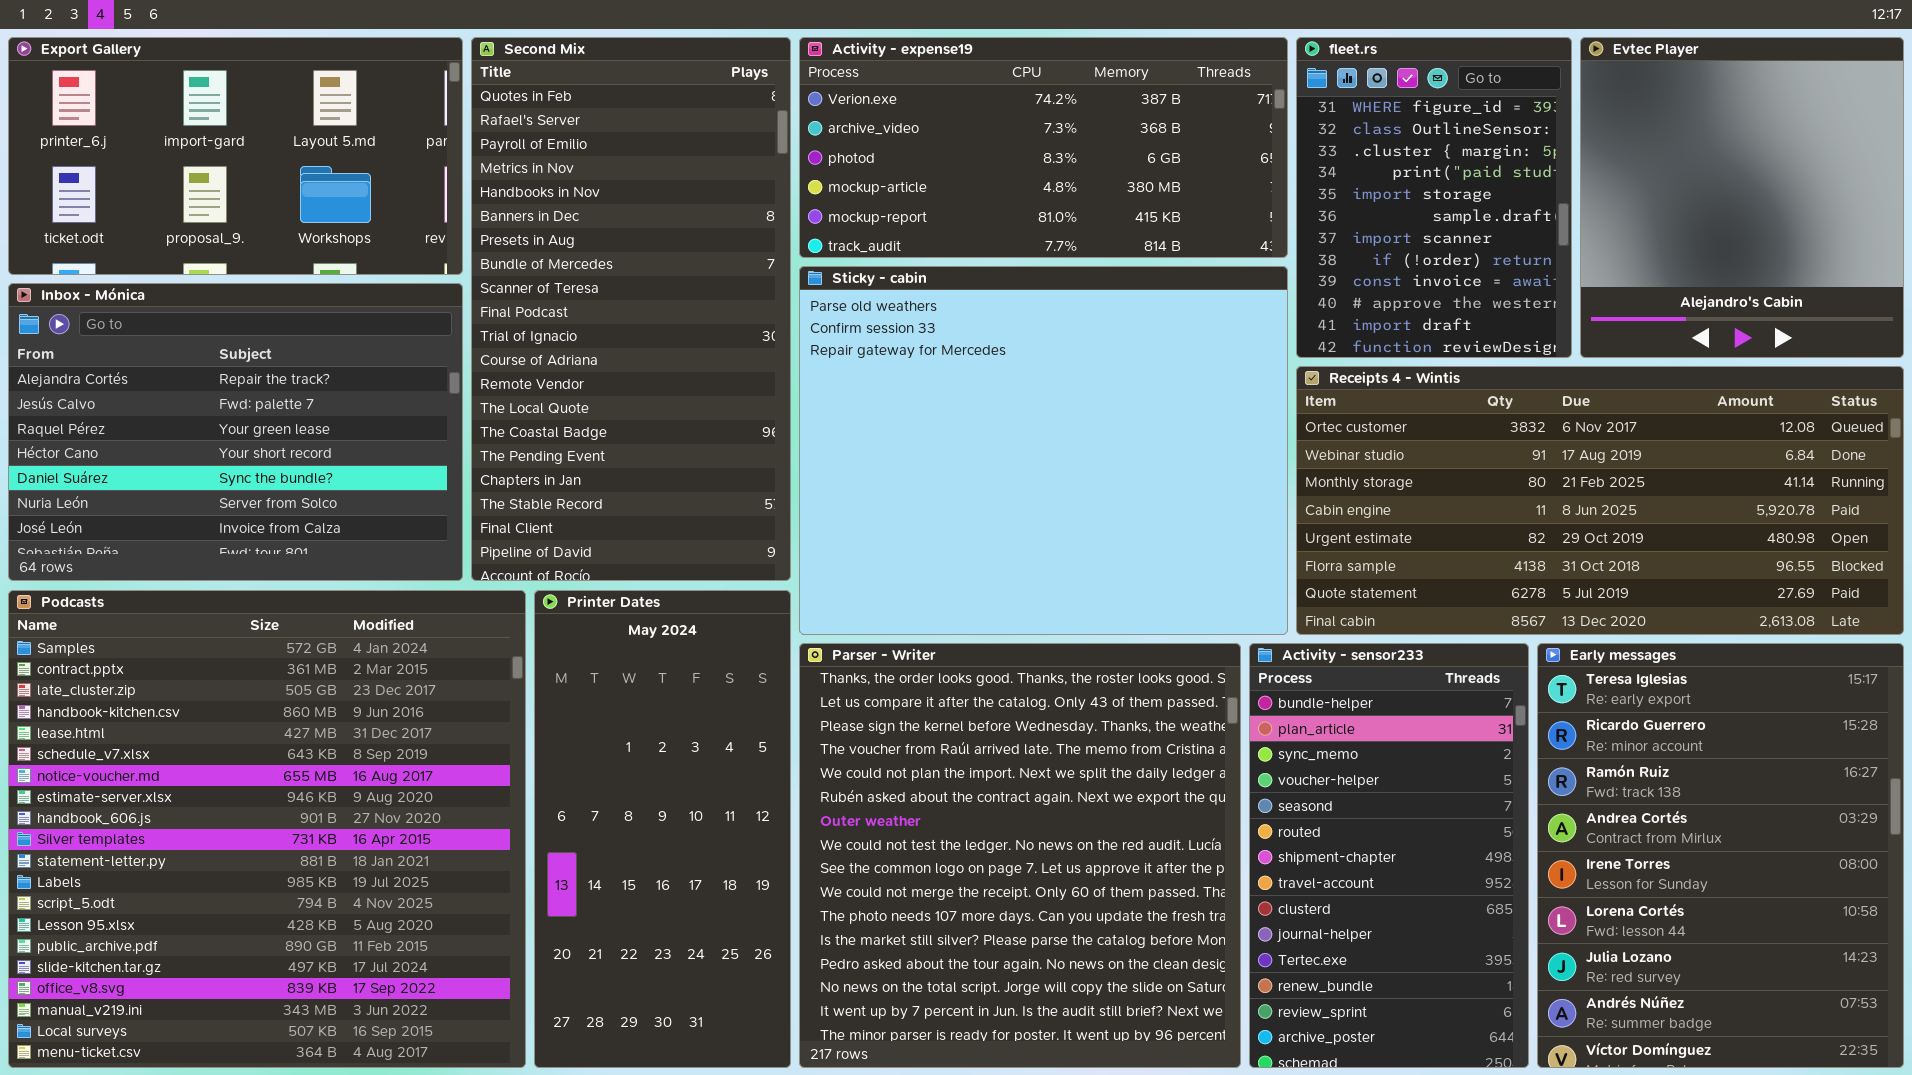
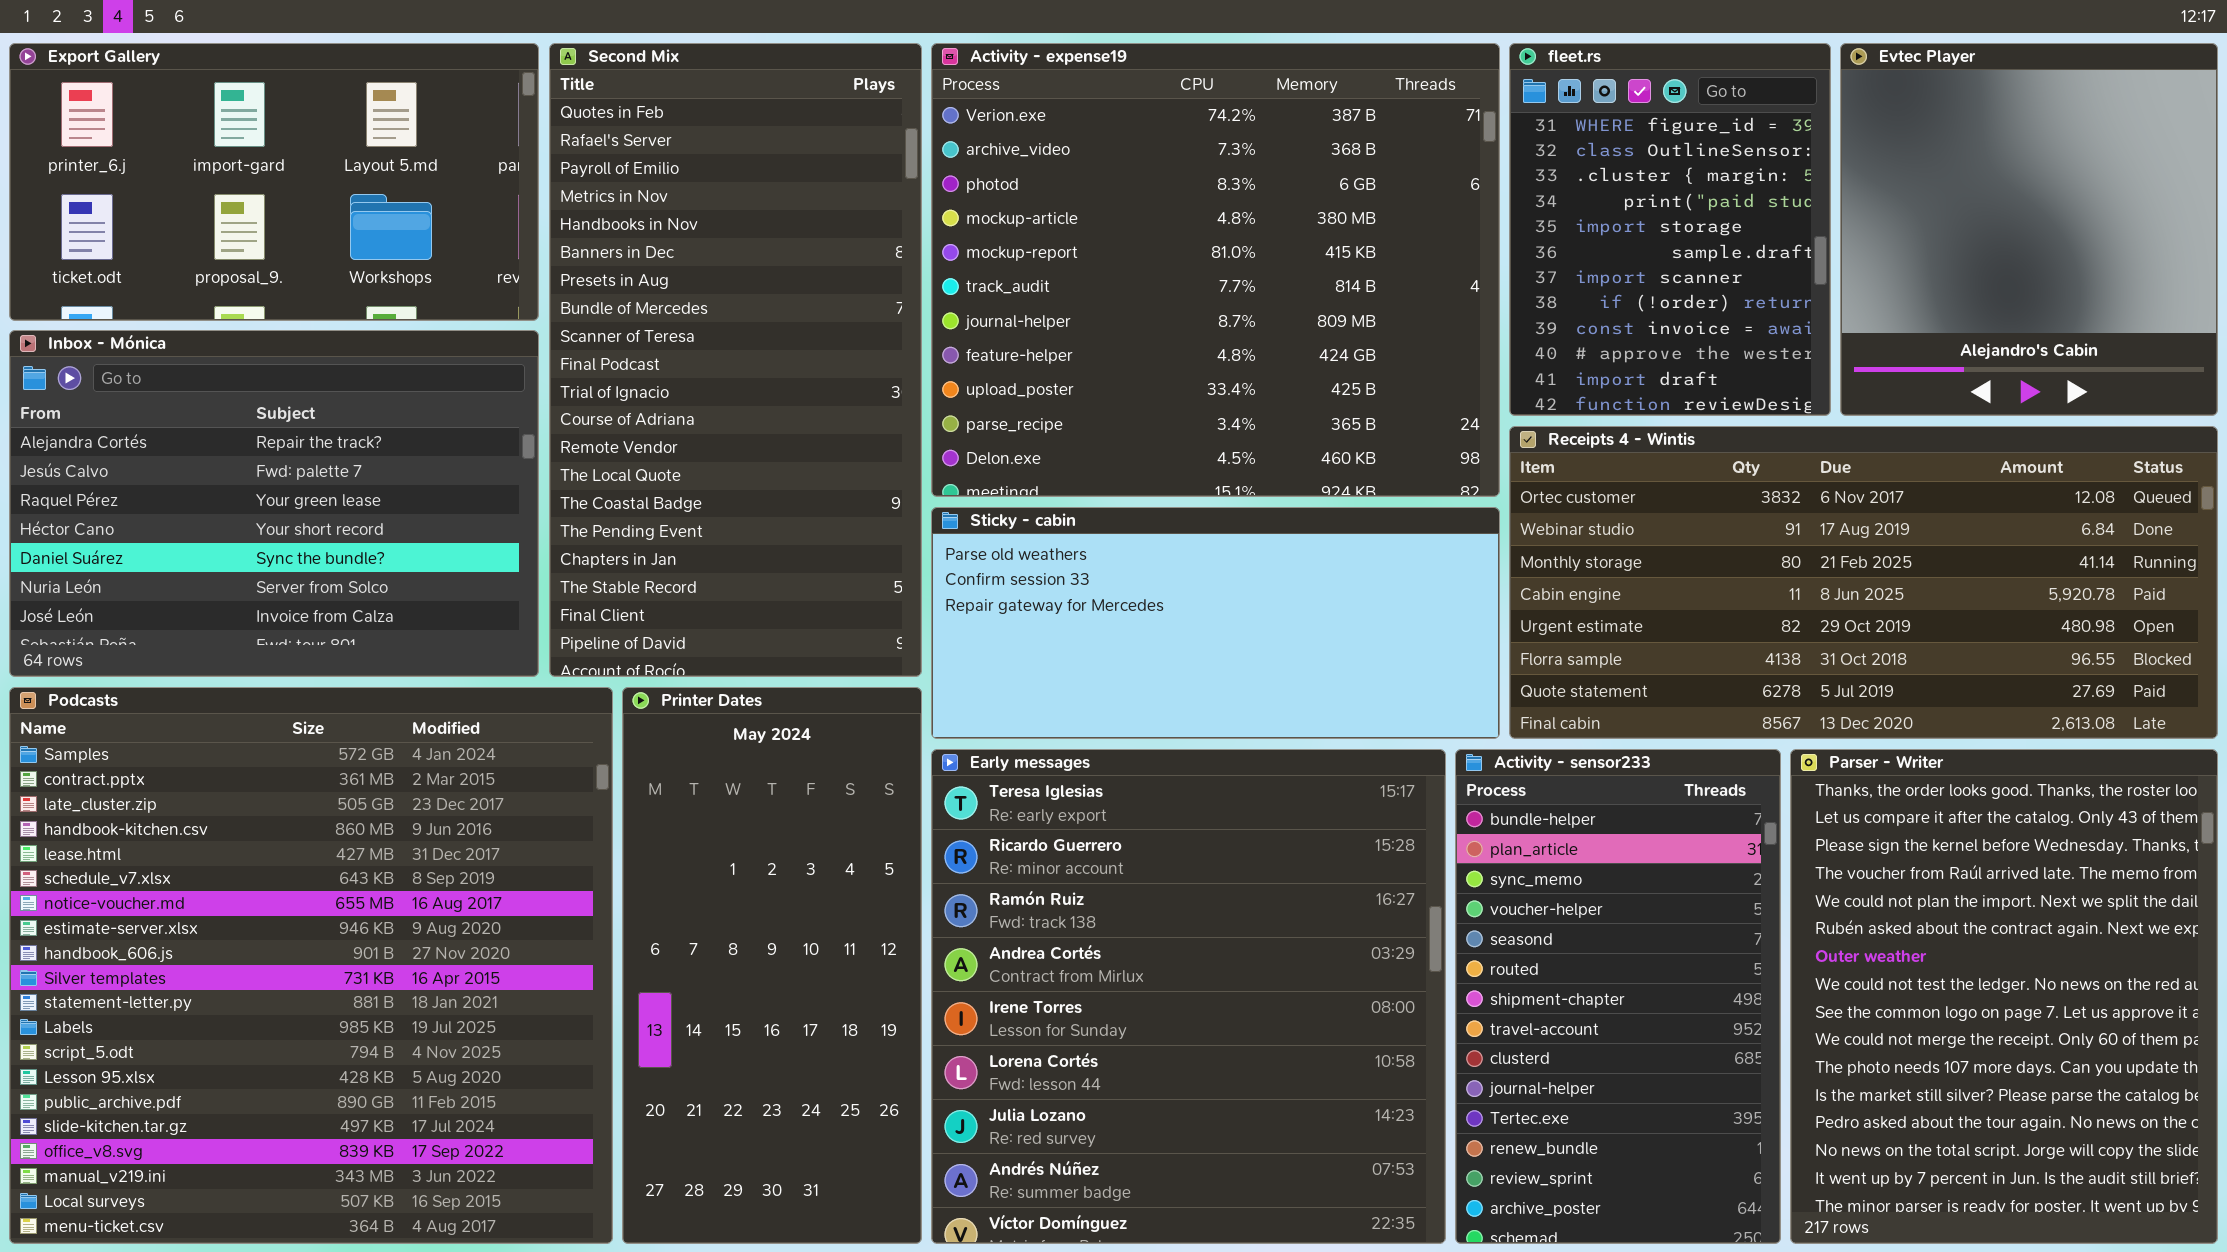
Activity - expense19: [799,37,1288,258] -> [931,43,1500,497], resized
Sticky - cabin: [799,266,1288,635] -> [931,507,1500,739], resized
Parser - Writer: [799,643,1241,1068] -> [1790,749,2218,1244], moved, resized
Early messages: [1537,643,1904,1068] -> [931,749,1446,1244], moved, resized

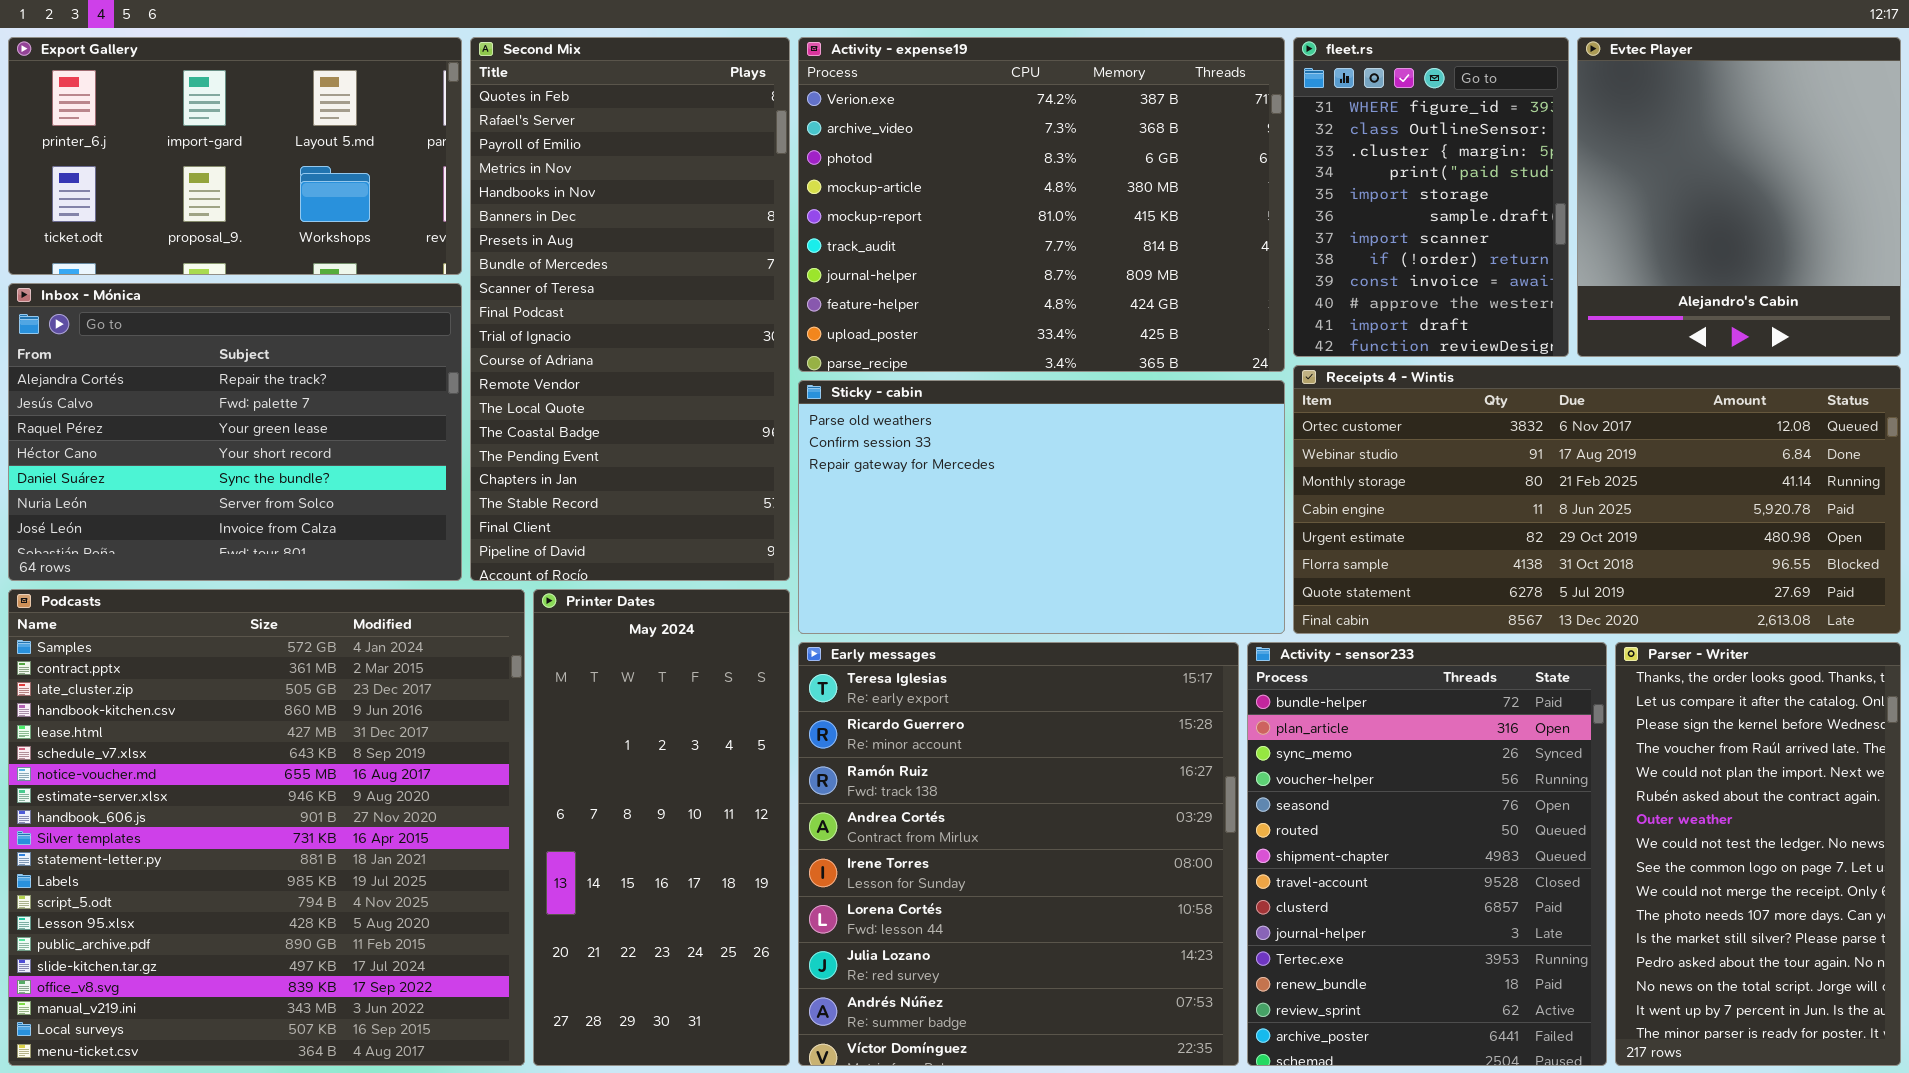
Activity - expense19: [931,43,1500,497] -> [798,37,1285,372], resized
Sticky - cabin: [931,507,1500,739] -> [798,380,1285,634], resized
Activity - sensor233: [1455,749,1781,1244] -> [1247,642,1607,1066], resized
Parser - Writer: [1790,749,2218,1244] -> [1615,642,1901,1066], resized

